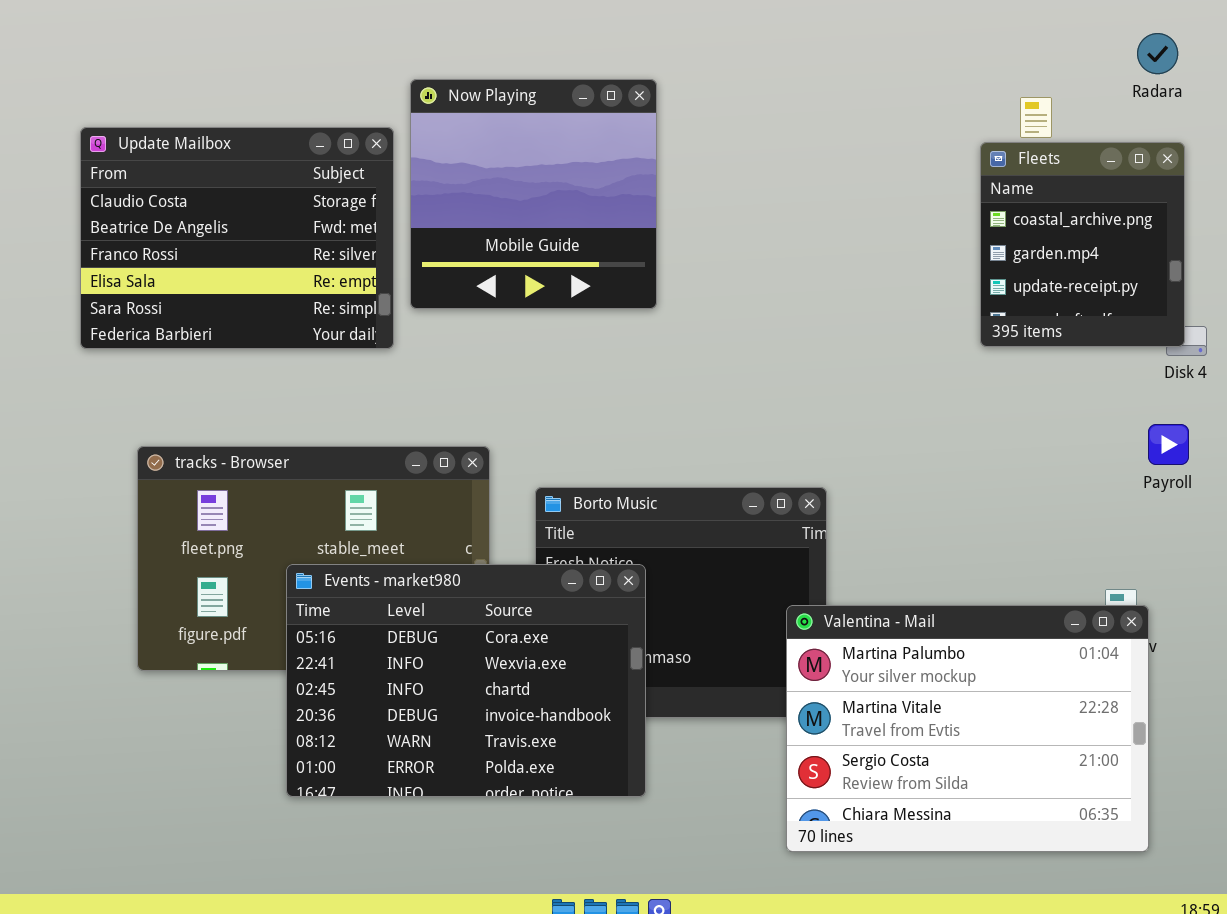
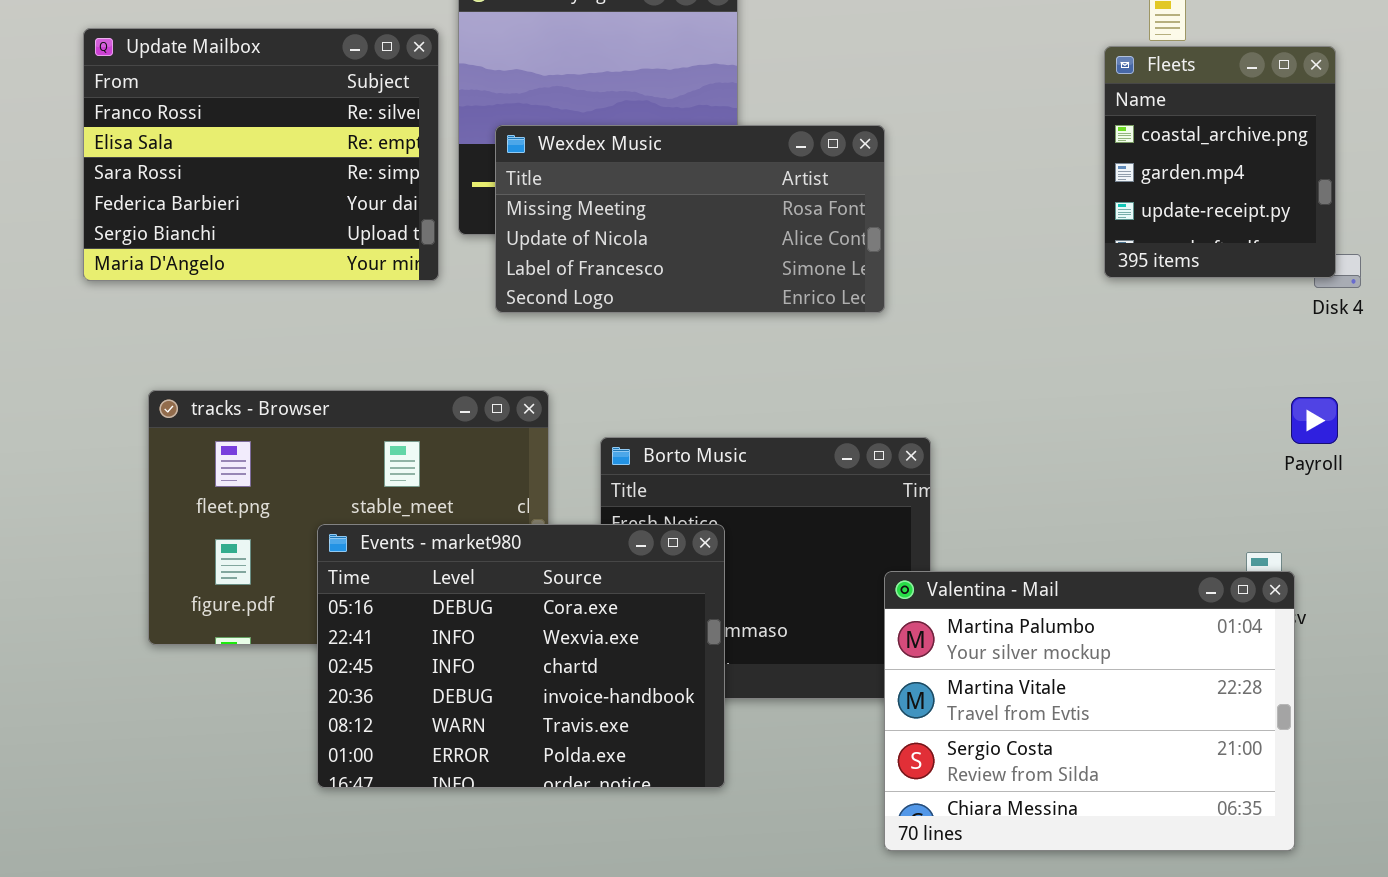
Update Mailbox: [80,127,394,349] -> [83,28,439,281], scrolled down 2 rows
Wexdex Music: none -> [495,125,885,313], opened
Payroll: [1148,424,1189,465] -> [1291,397,1338,444], moved

